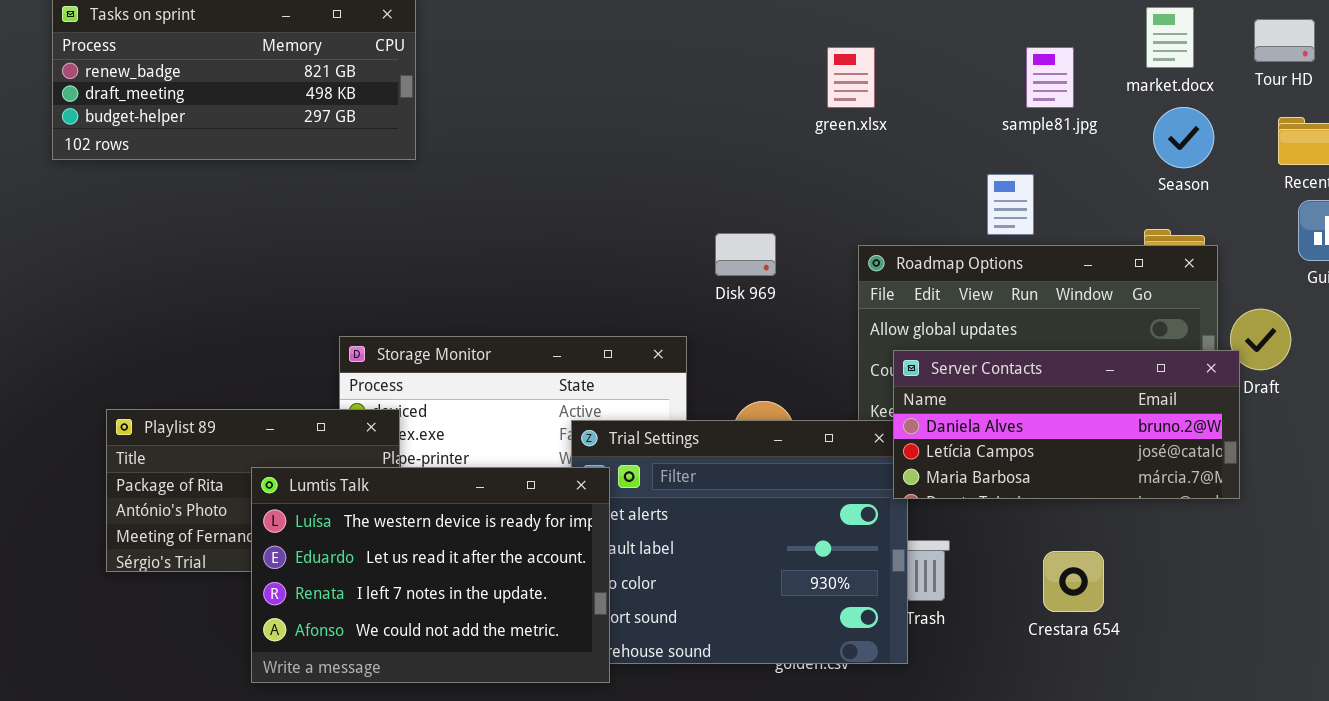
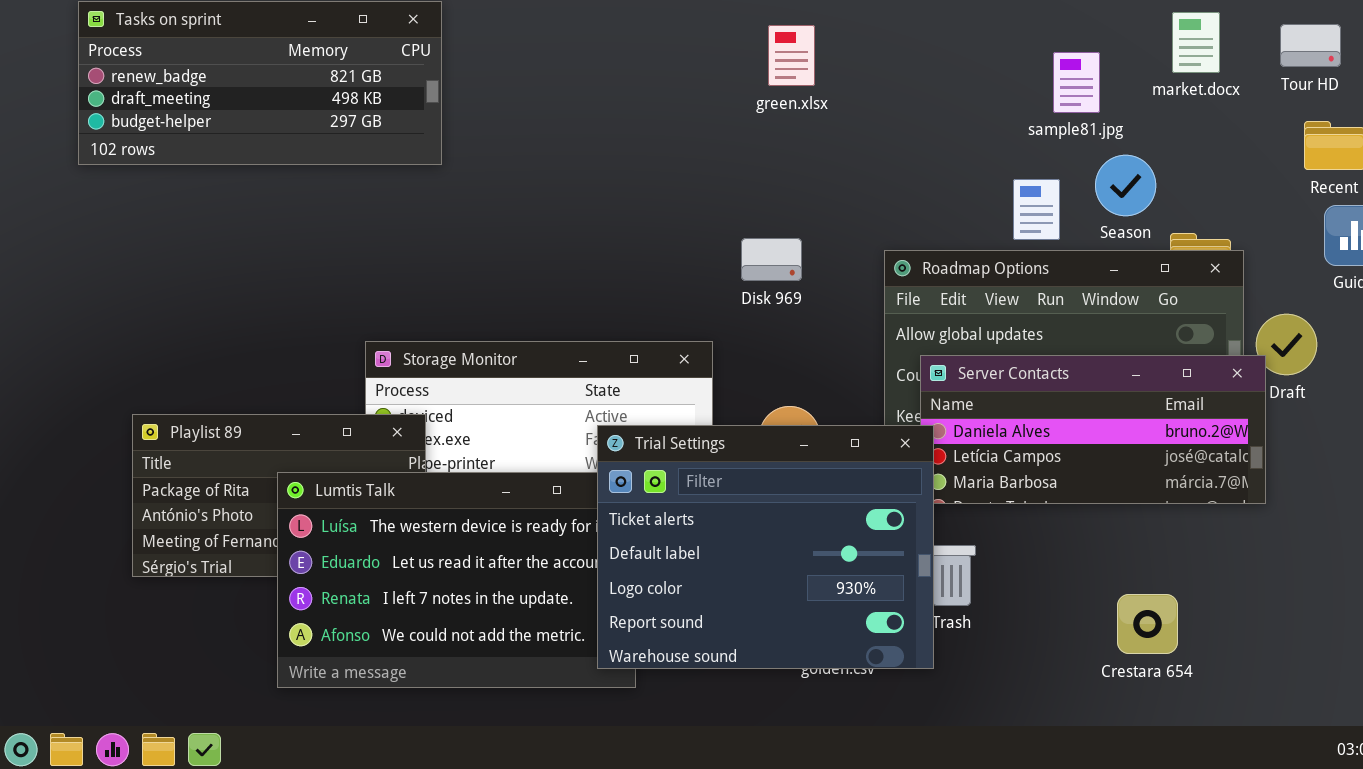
green.xlsx: [827,47,875,108] -> [768,25,815,86], moved
Season: [1153,107,1214,168] -> [1095,155,1156,216], moved
Trial Settings: [571,420,908,664] -> [597,425,934,669], raised
Crestara 654: [1043,551,1104,612] -> [1117,594,1178,654], moved

